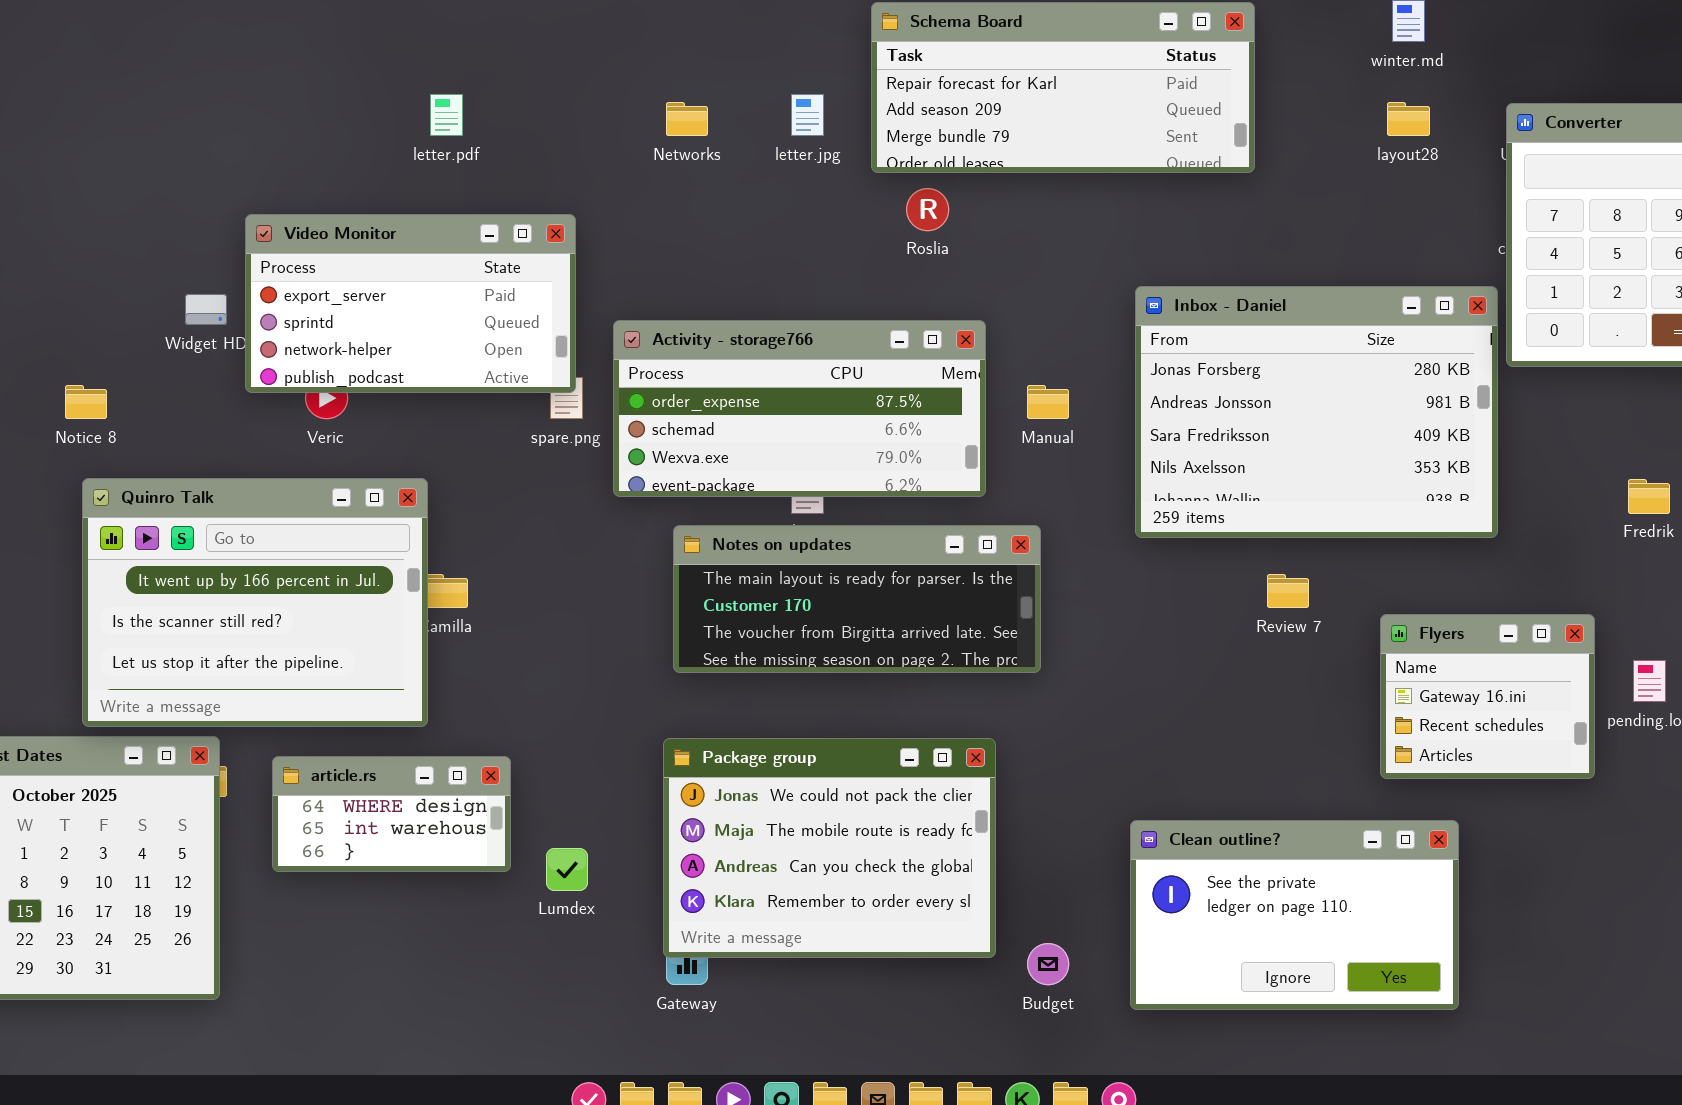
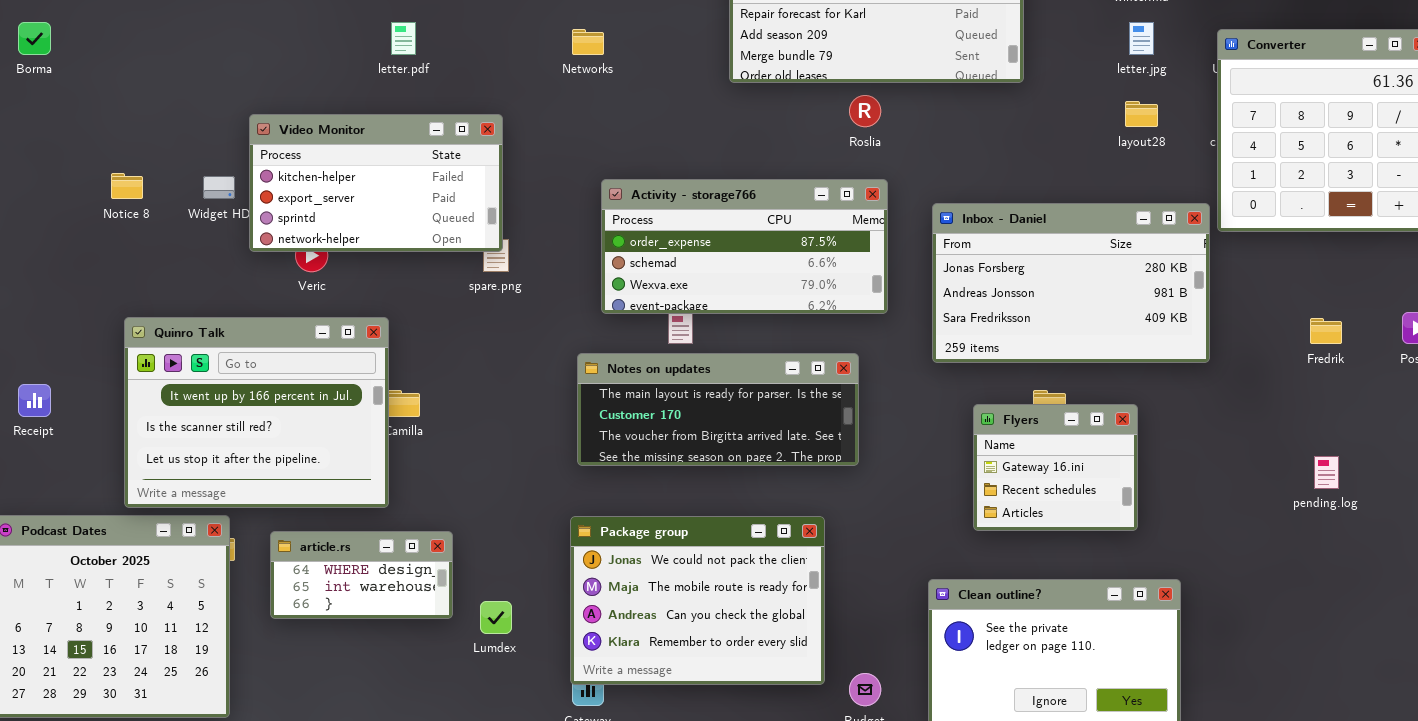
letter.jpg: [791,94,824,136] -> [1129,22,1154,55], moved
layout28: [1387,102,1430,136] -> [1125,101,1158,127], moved
Roslia: [906,188,949,231] -> [849,95,881,127], moved
Video Monitor: [245,214,576,393] -> [249,114,503,252], scrolled up 1 row
Inbox - Daniel: [1135,286,1498,538] -> [932,203,1210,363], resized
Activity - storage766: [613,320,986,497] -> [601,179,888,314], moved
Notice 8: [65,385,107,419] -> [111,173,143,199], moved
Flyers: [1380,614,1595,779] -> [973,404,1138,531], moved

